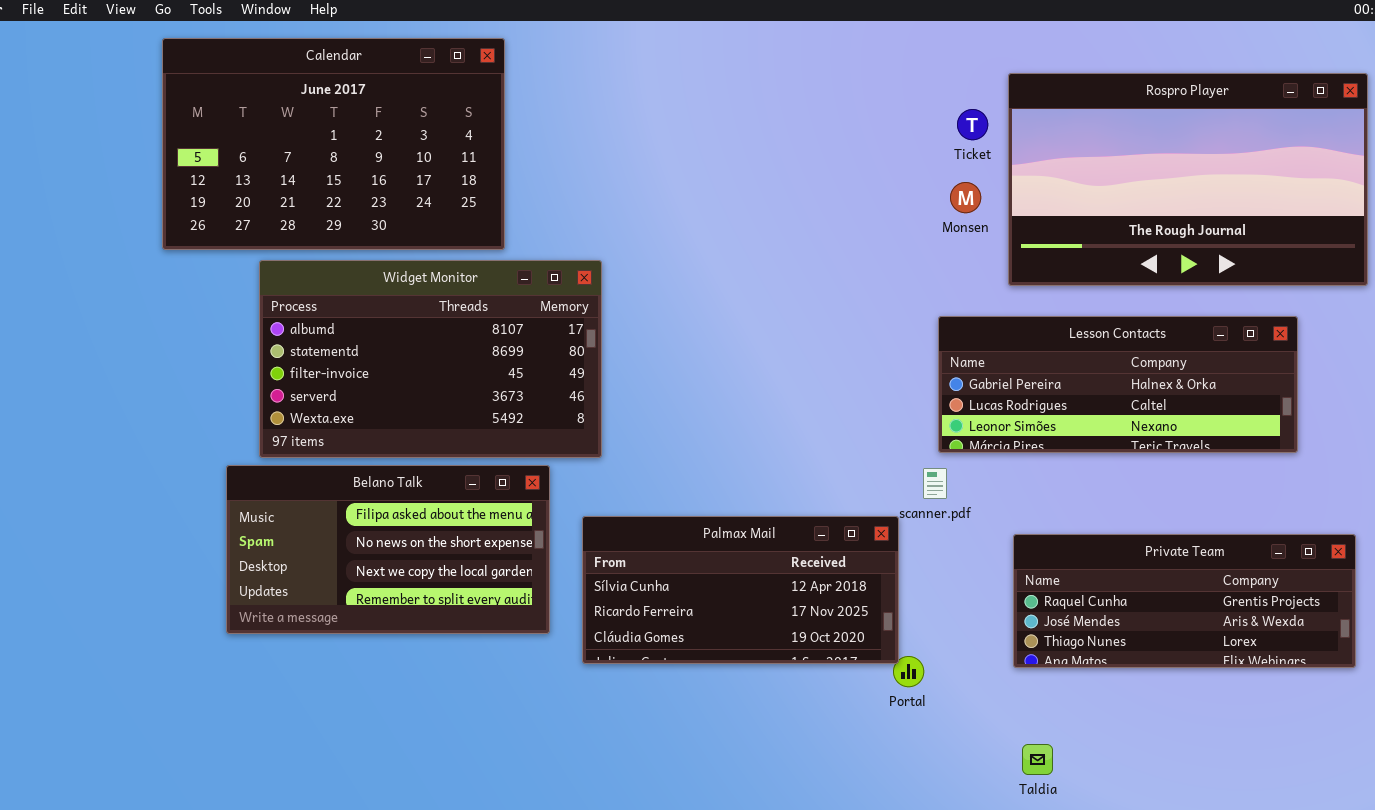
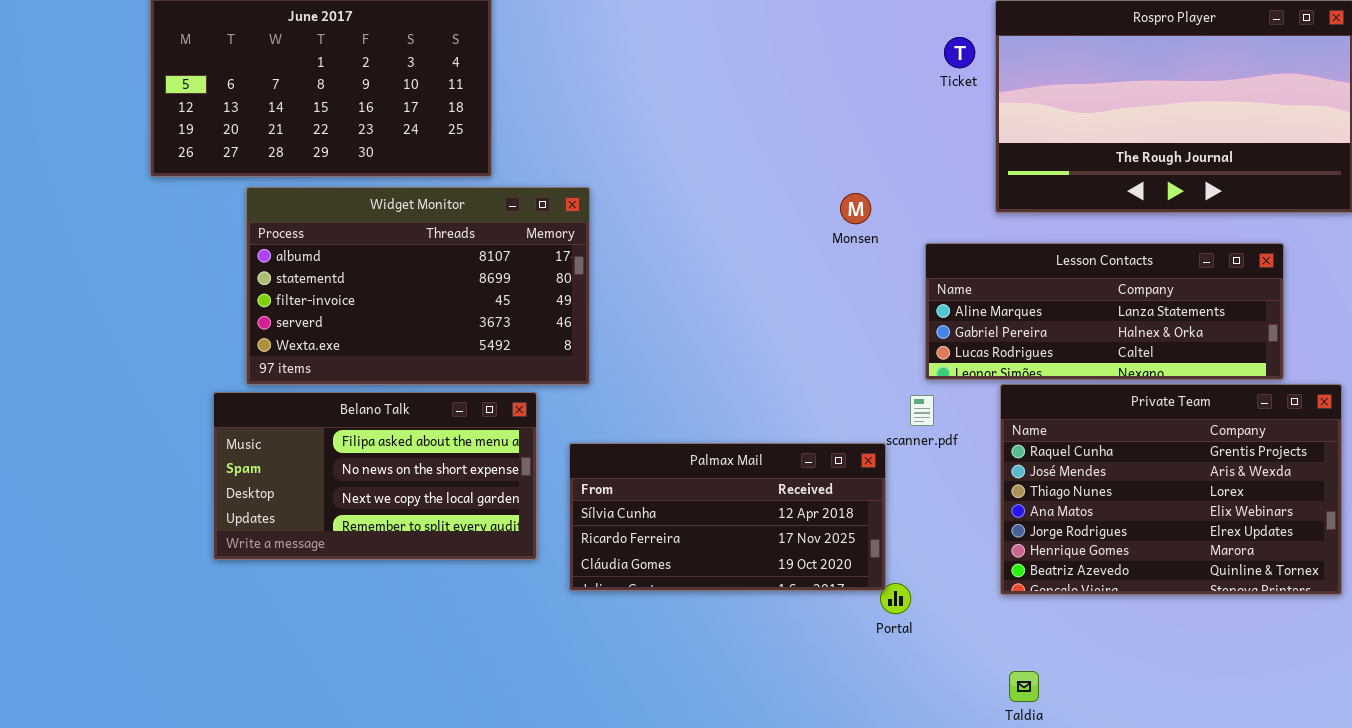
Monsen: [950,182,981,213] -> [840,193,871,224], moved
Lesson Contacts: [938,316,1298,453] -> [925,243,1284,380], scrolled up 1 row
Private Team: [1013,534,1356,668] -> [1000,384,1342,595], resized

